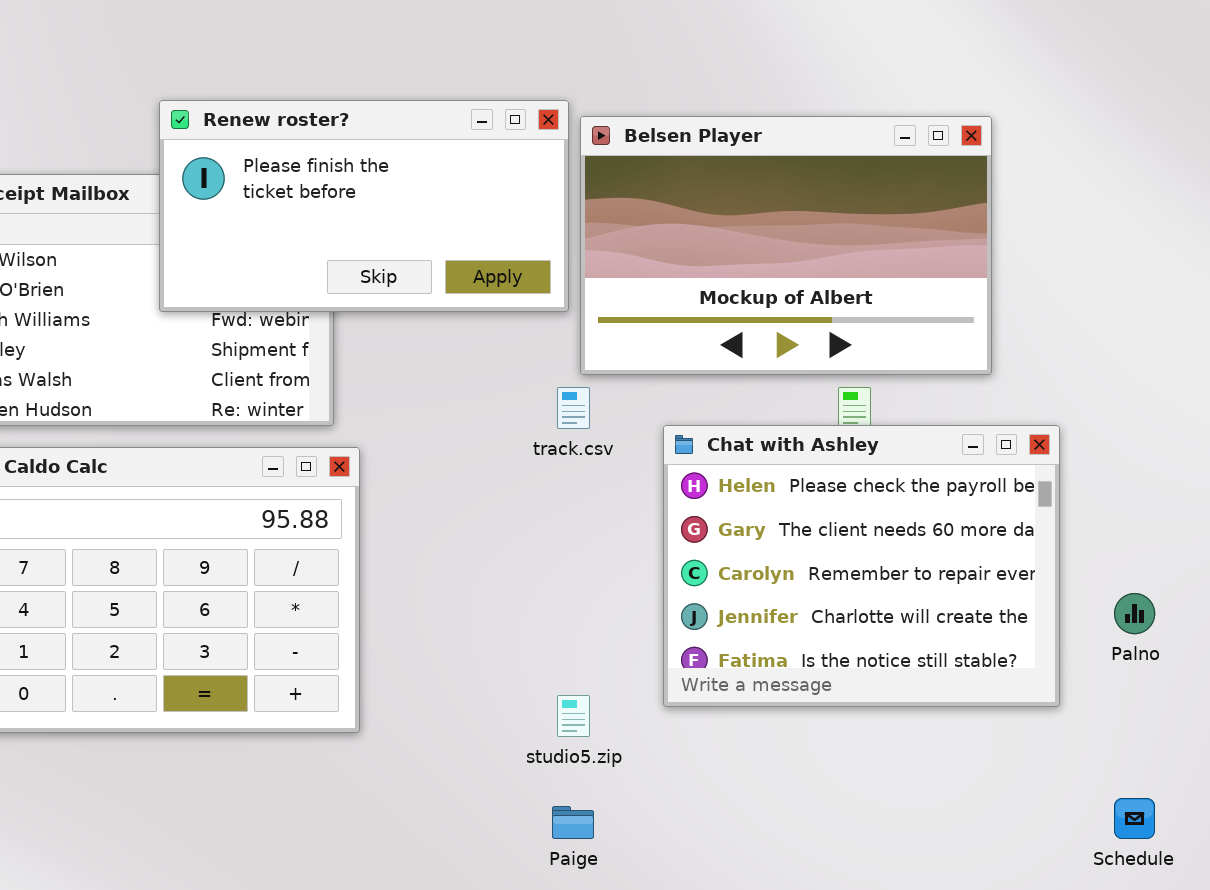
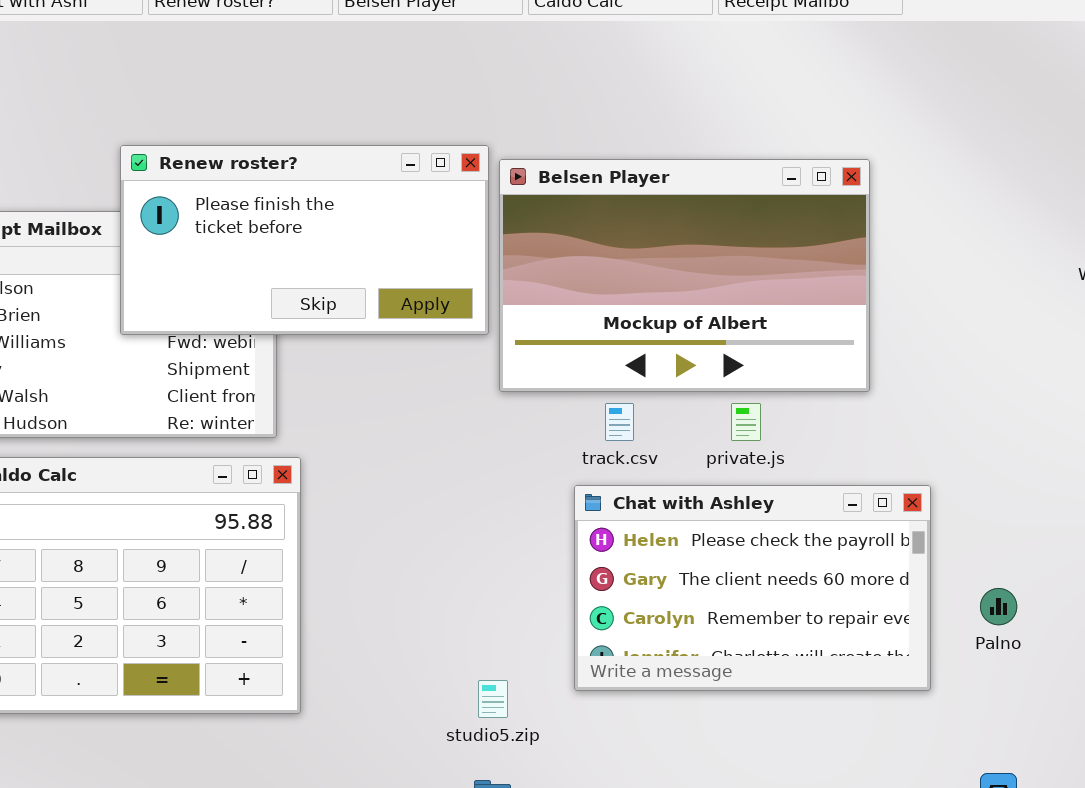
track.csv: [557,387,590,429] -> [605,403,634,441], moved
Chat with Ashley: [663,425,1060,707] -> [574,485,931,691], resized

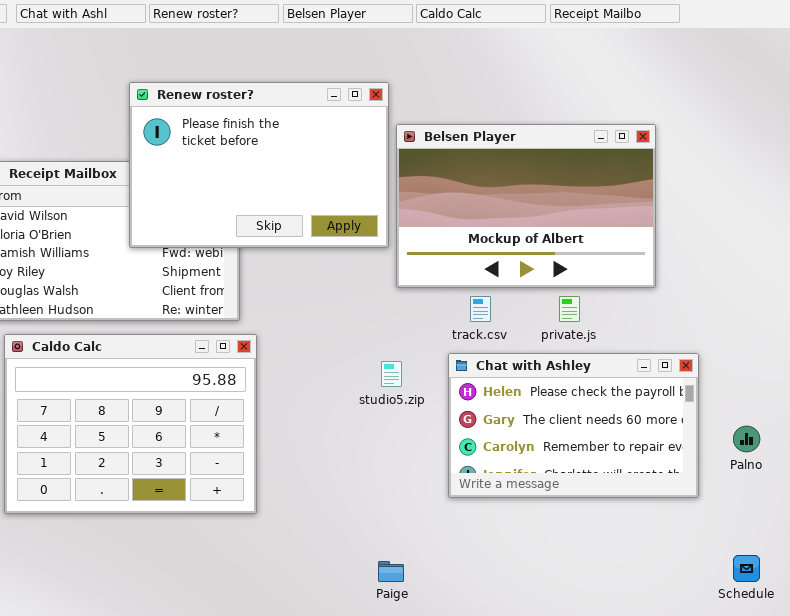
Renew roster?: [120,145,489,335] -> [129,82,389,248], resized
studio5.zip: [478,680,508,718] -> [381,361,402,387], moved

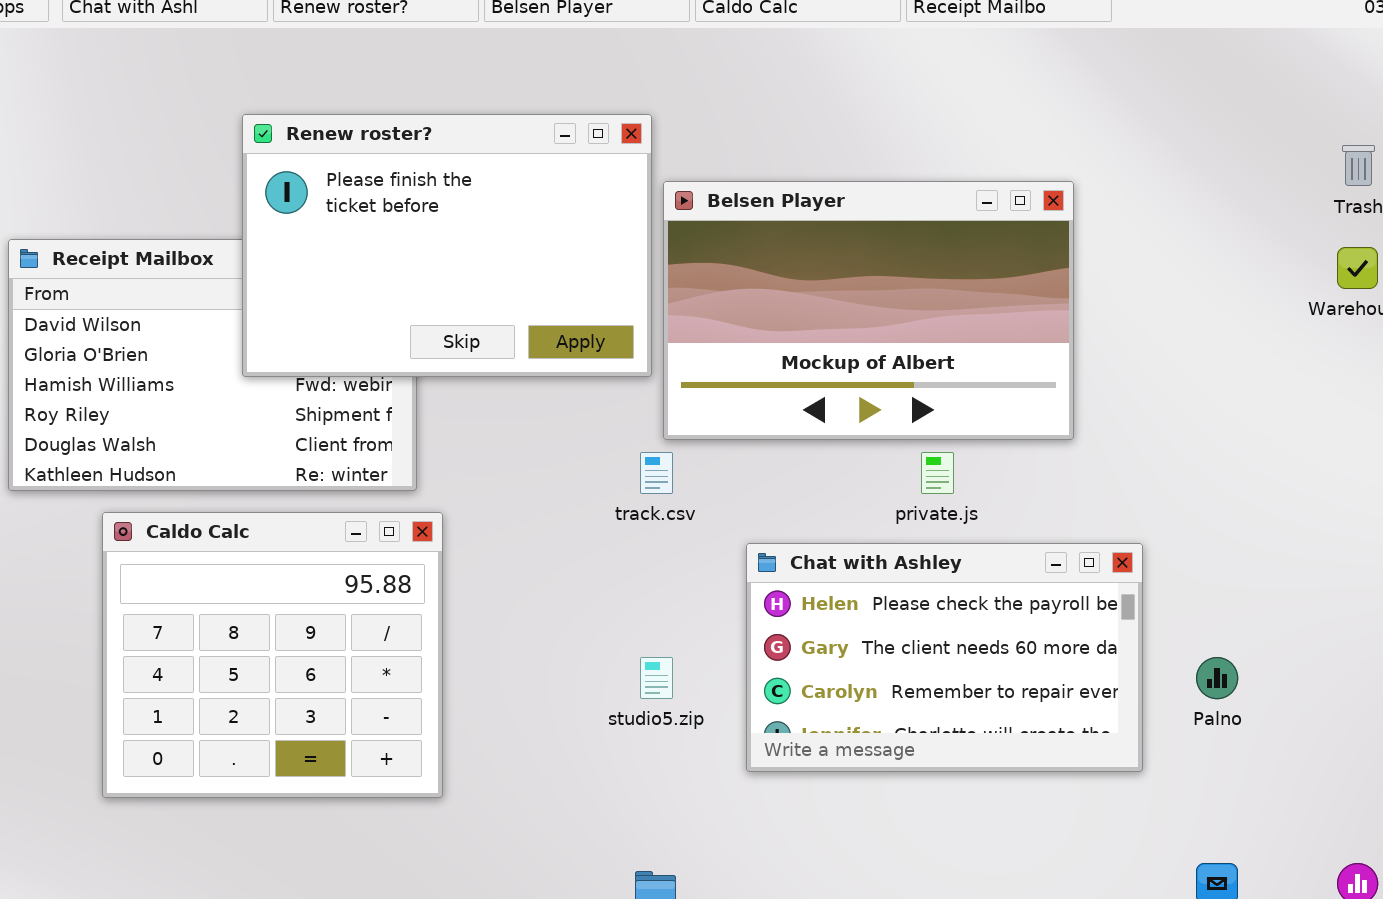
track.csv: [470,296,491,322] -> [640,452,673,494], moved
Caldo Calc: [4,334,257,514] -> [102,512,443,798], resized
studio5.zip: [381,361,402,387] -> [640,657,673,699], moved

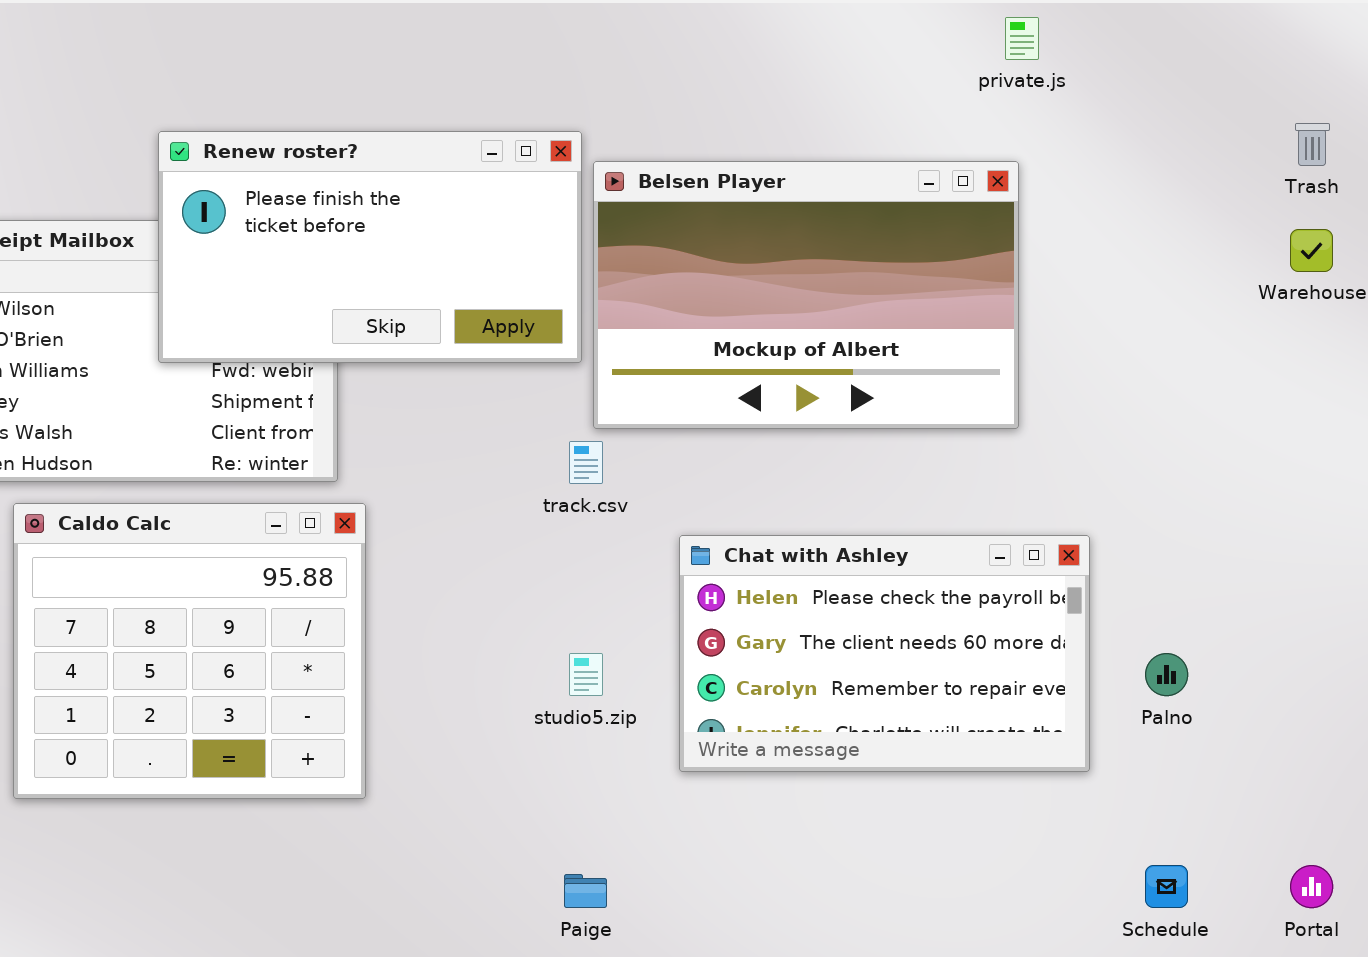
Renew roster?: [242,114,652,377] -> [158,131,582,363], resized
private.js: [921,452,954,494] -> [1005,17,1039,60], moved

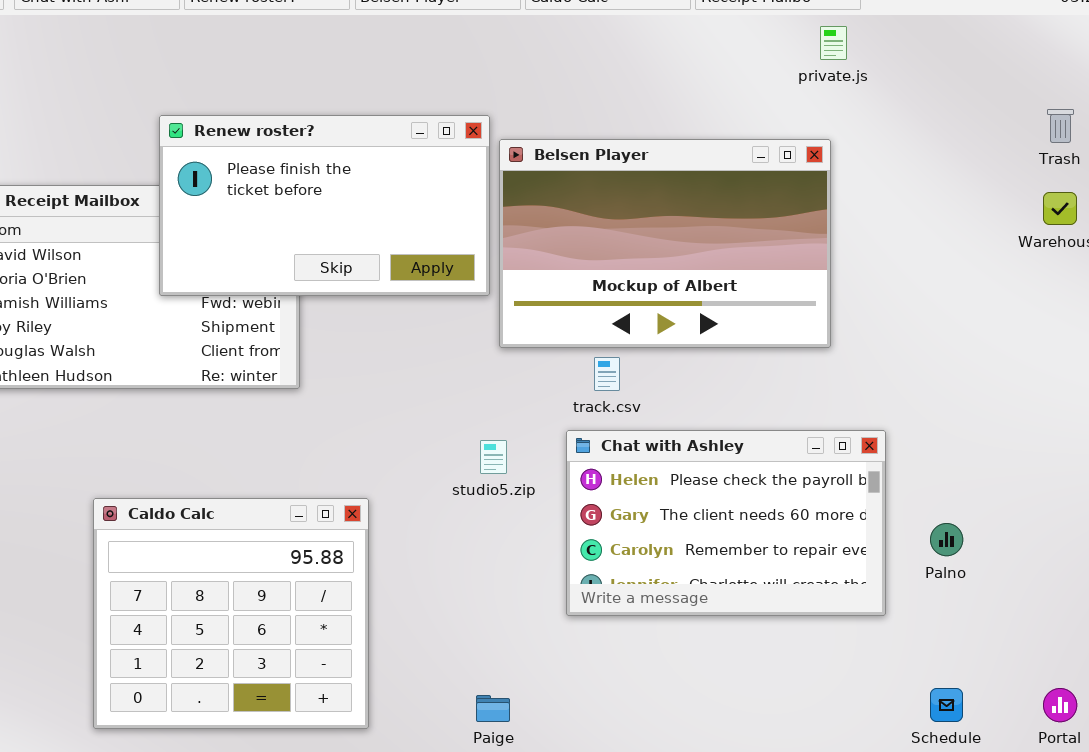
track.csv: [569,441,603,484] -> [594,357,620,391], moved
Caldo Calc: [13,503,366,799] -> [93,498,369,729], moved
studio5.zip: [569,653,603,696] -> [480,440,507,474], moved

